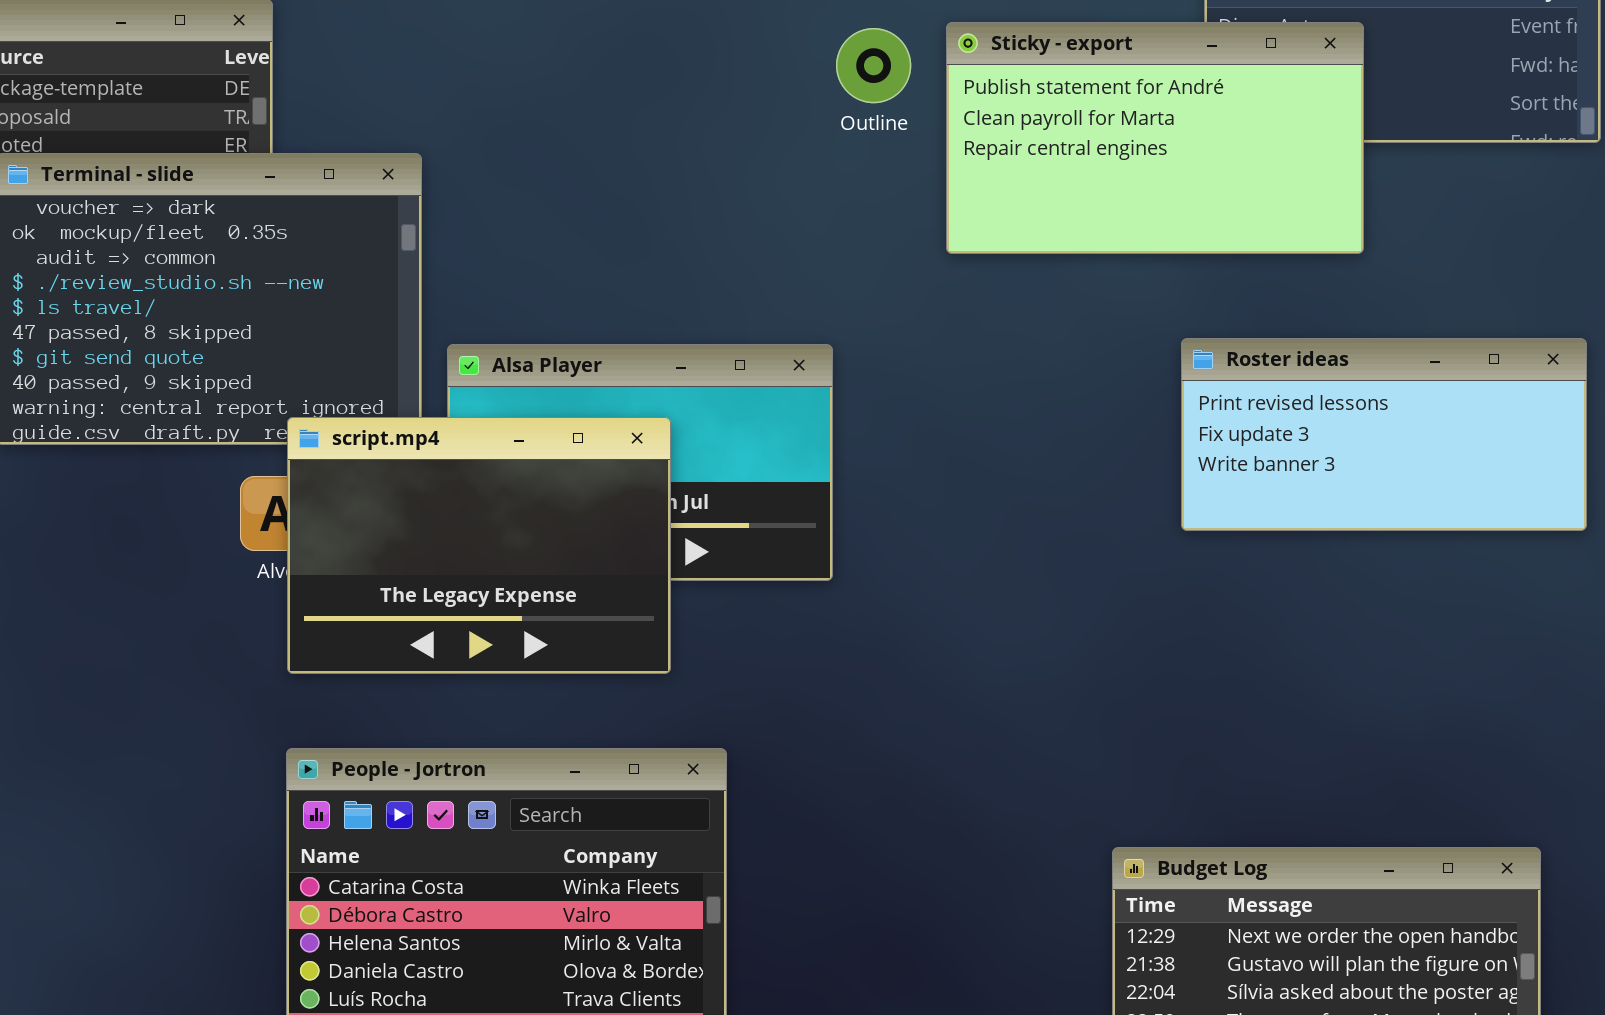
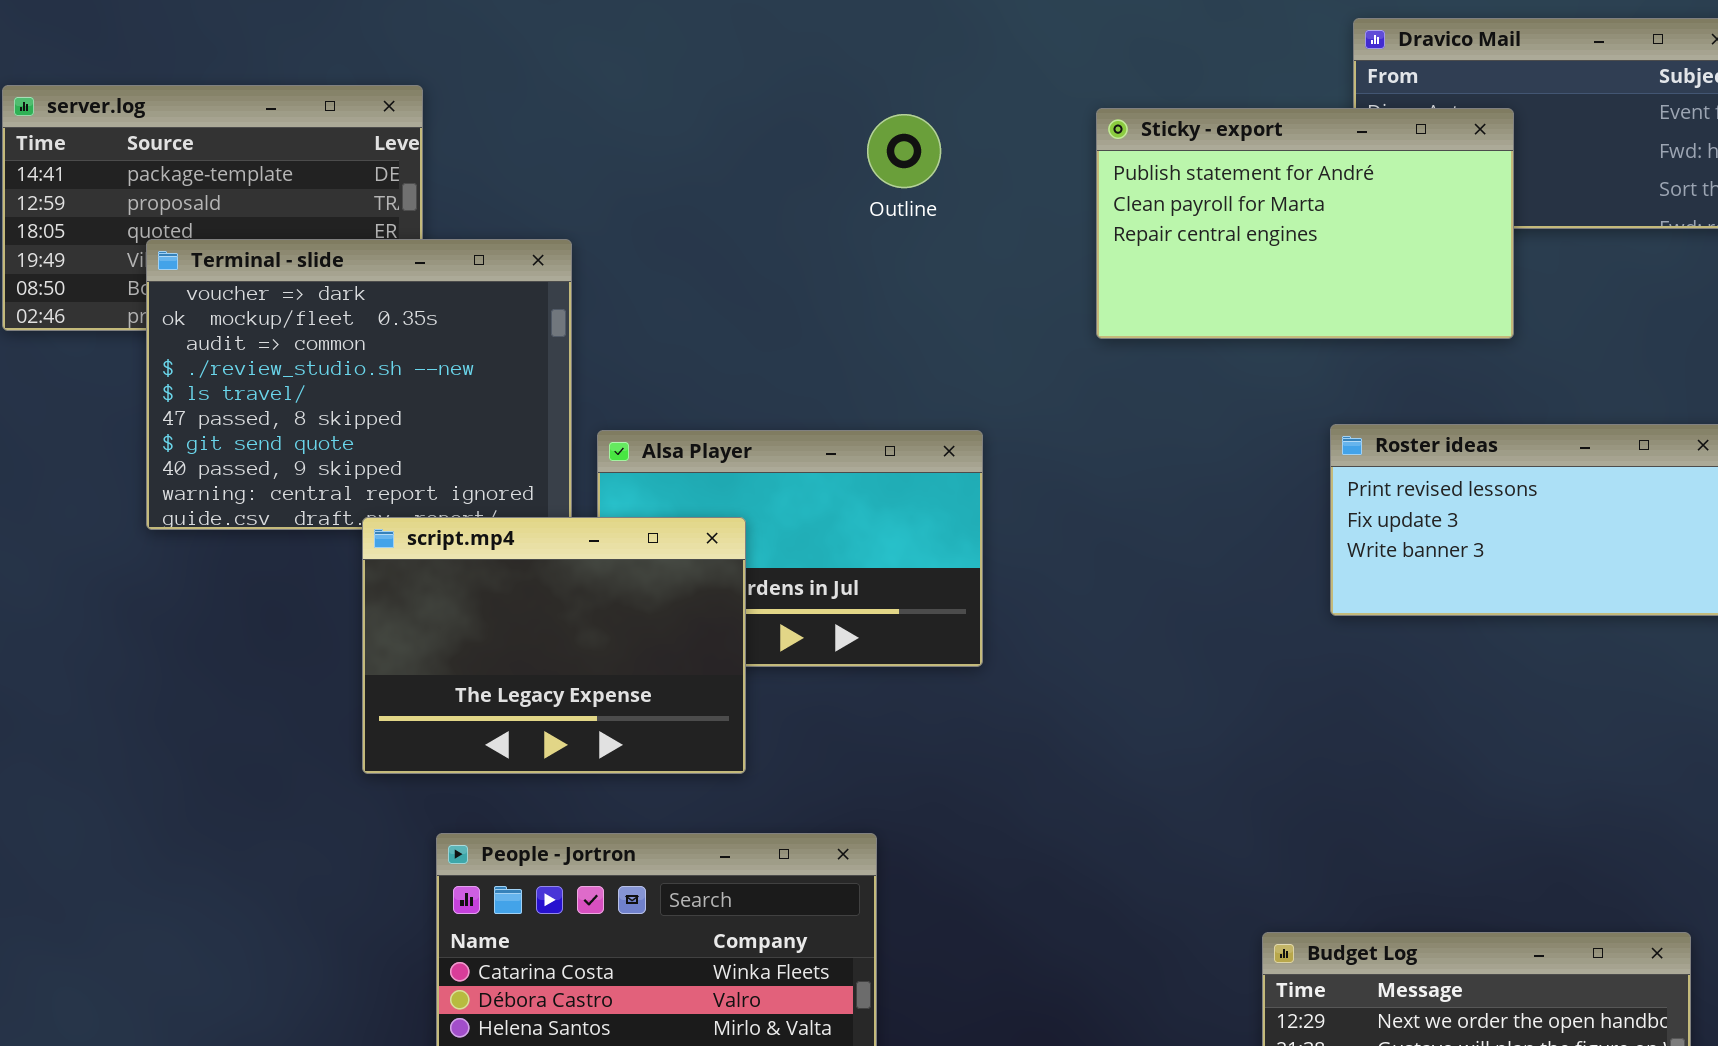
Outline: [836,28,911,103] -> [867,114,941,188], moved
script.mp4: [287,417,671,674] -> [362,517,746,774], moved

